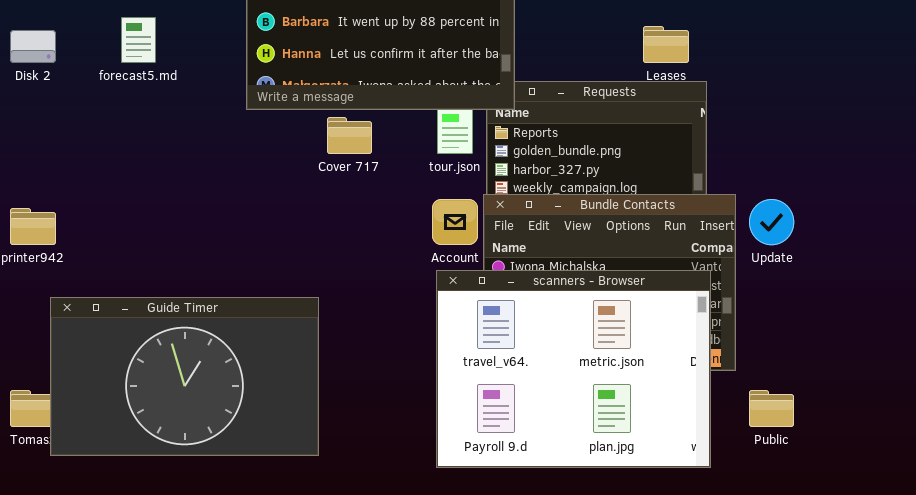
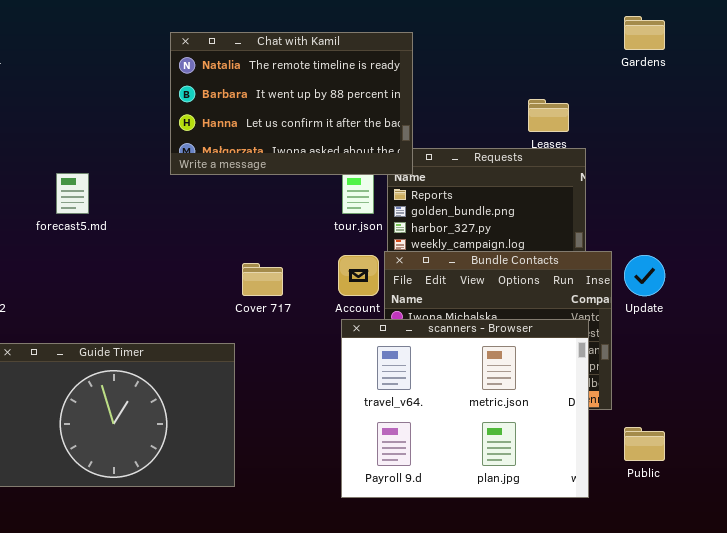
forecast5.md: [121,17,156,63] -> [56,173,89,214], moved
Cover 717: [327,117,372,154] -> [242,263,283,296], moved

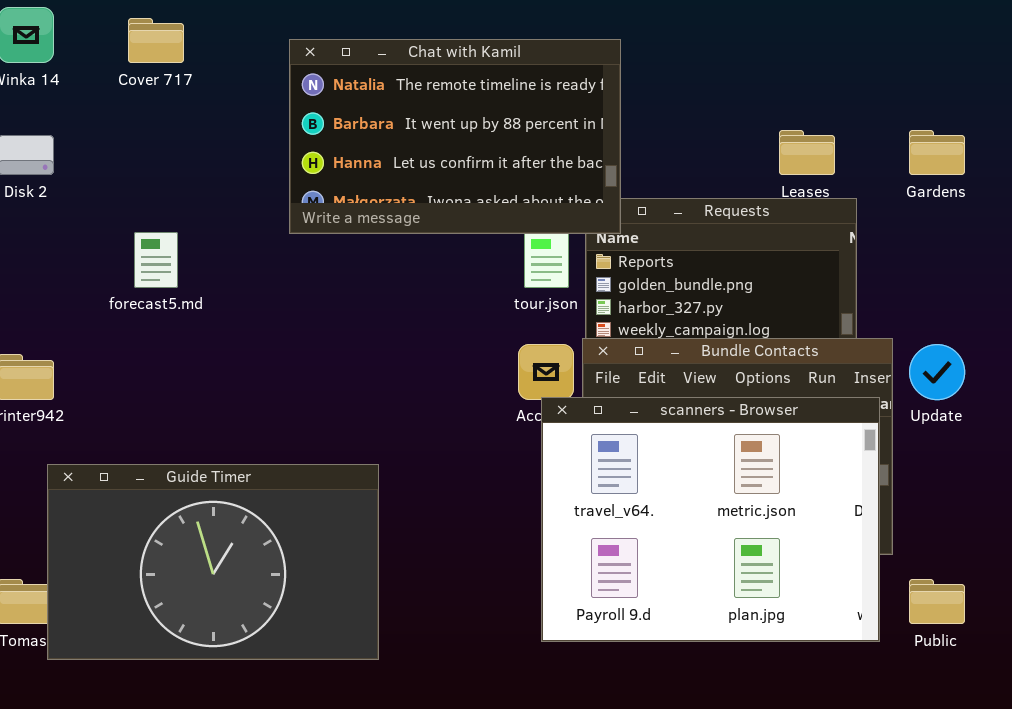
Gardens: [624,16,665,50] -> [909,130,965,175], moved
Cover 717: [242,263,283,296] -> [128,18,184,63], moved
scanners - Browser: [341,319,589,498] -> [541,397,880,642], moved

